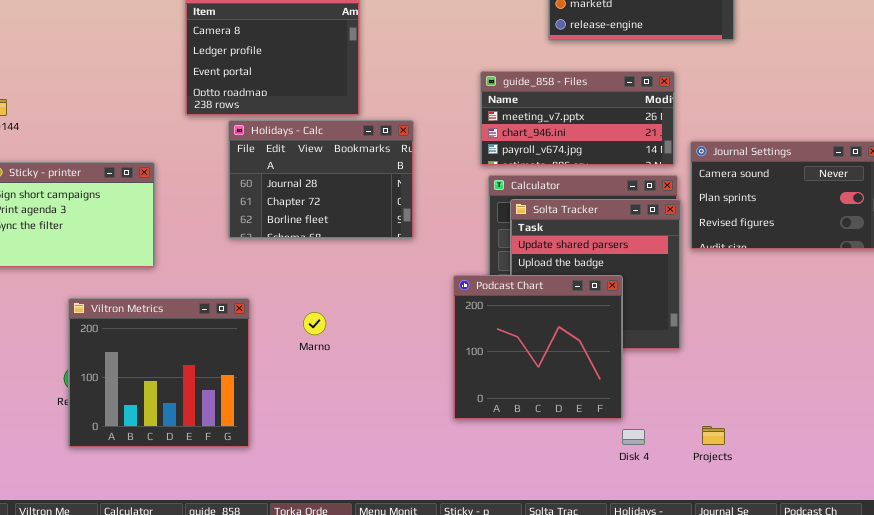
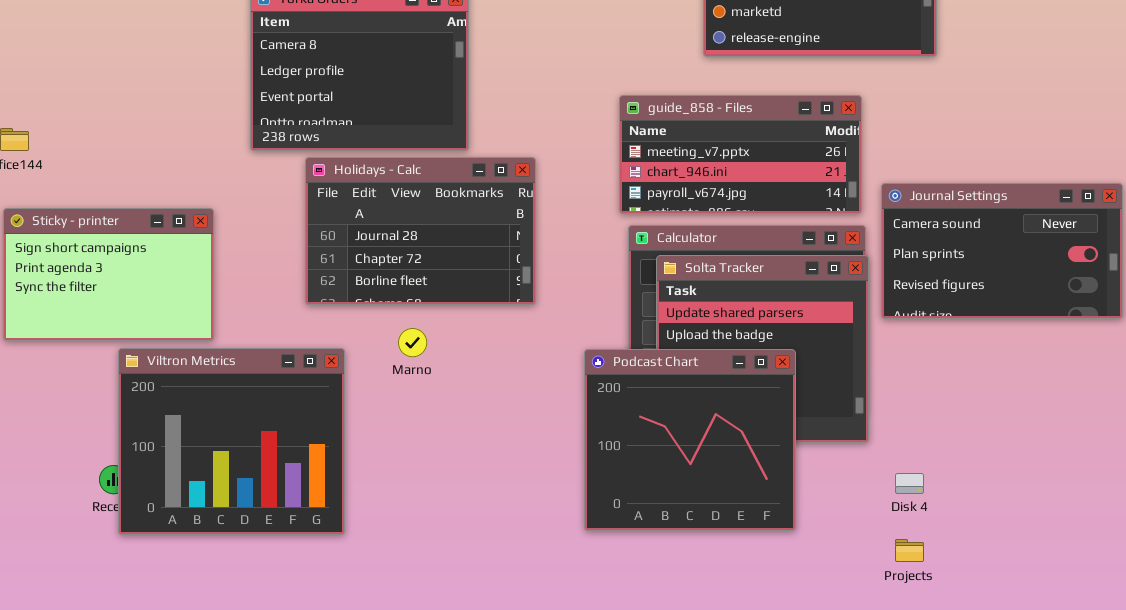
Viltron Metrics: [68,298,250,448] -> [118,348,345,535], moved
Marno: [303,312,326,335] -> [398,328,427,357], moved
Disk 4: [622,429,645,445] -> [895,473,924,494], moved

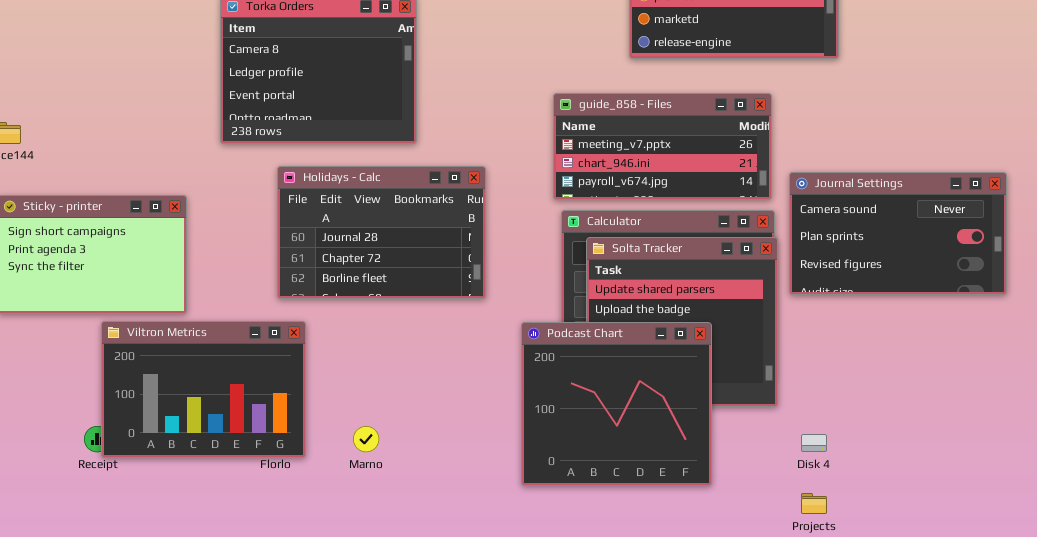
Holidays - Calc: [305,157,536,305] -> [277,166,486,299], moved
Marno: [398,328,427,357] -> [353,426,379,452], moved
Viltron Metrics: [118,348,345,535] -> [101,321,306,458], resized

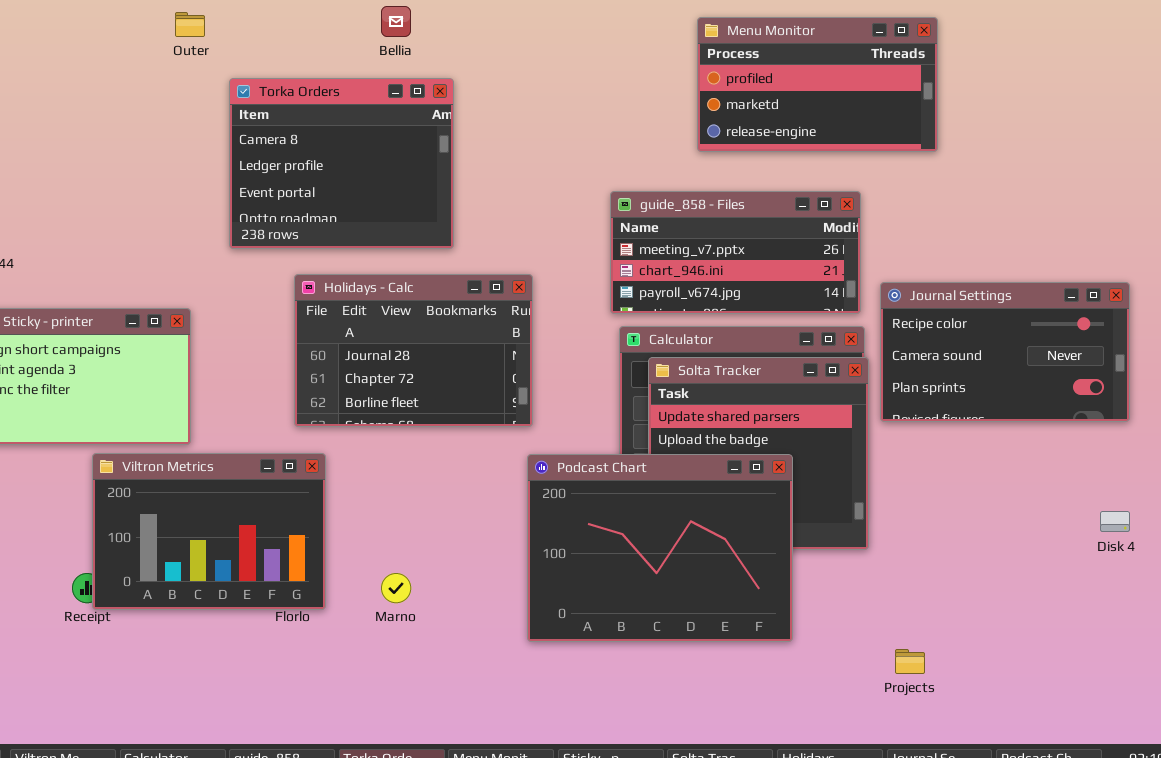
Journal Settings: [789,172,1007,295] -> [880,282,1130,422], scrolled up 1 row
Podcast Chart: [521,322,712,486] -> [527,454,793,642], resized
Disk 4: [801,434,827,452] -> [1100,511,1130,532], moved

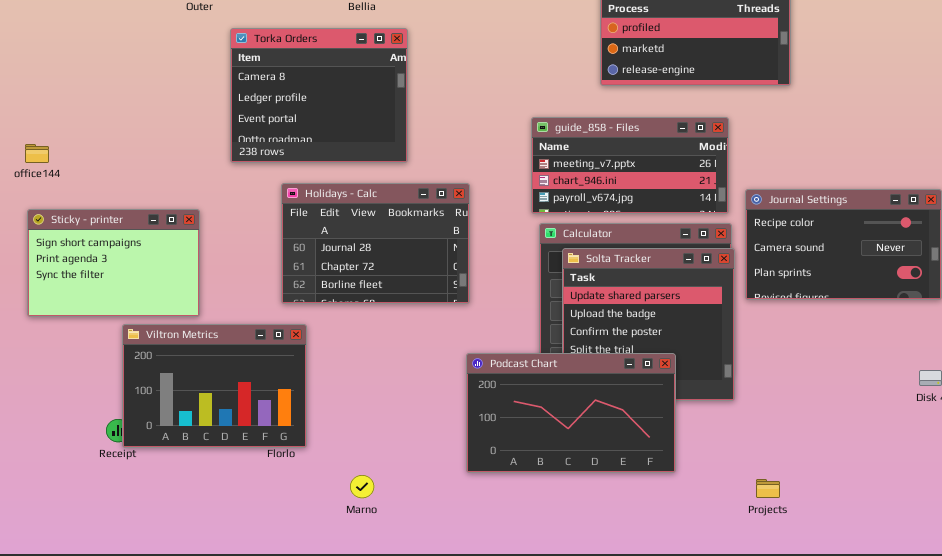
Podcast Chart: [527,454,793,642] -> [466,353,676,473], resized
Marno: [381,573,411,603] -> [350,475,374,498], moved

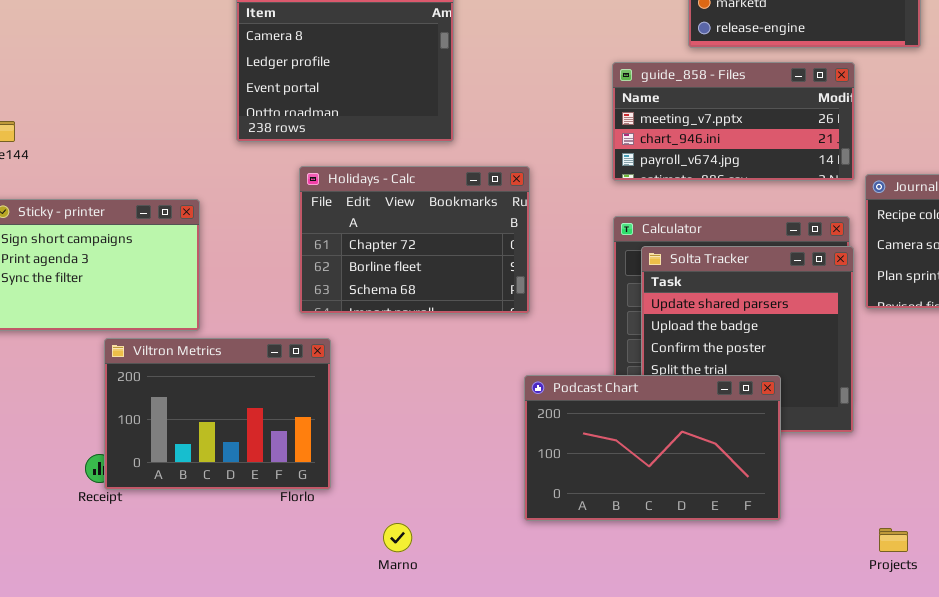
guide_858 - Files: [531,117,729,214] -> [612,62,855,181], moved
Holidays - Calc: [281,183,470,304] -> [299,166,530,314], scrolled down 1 row

